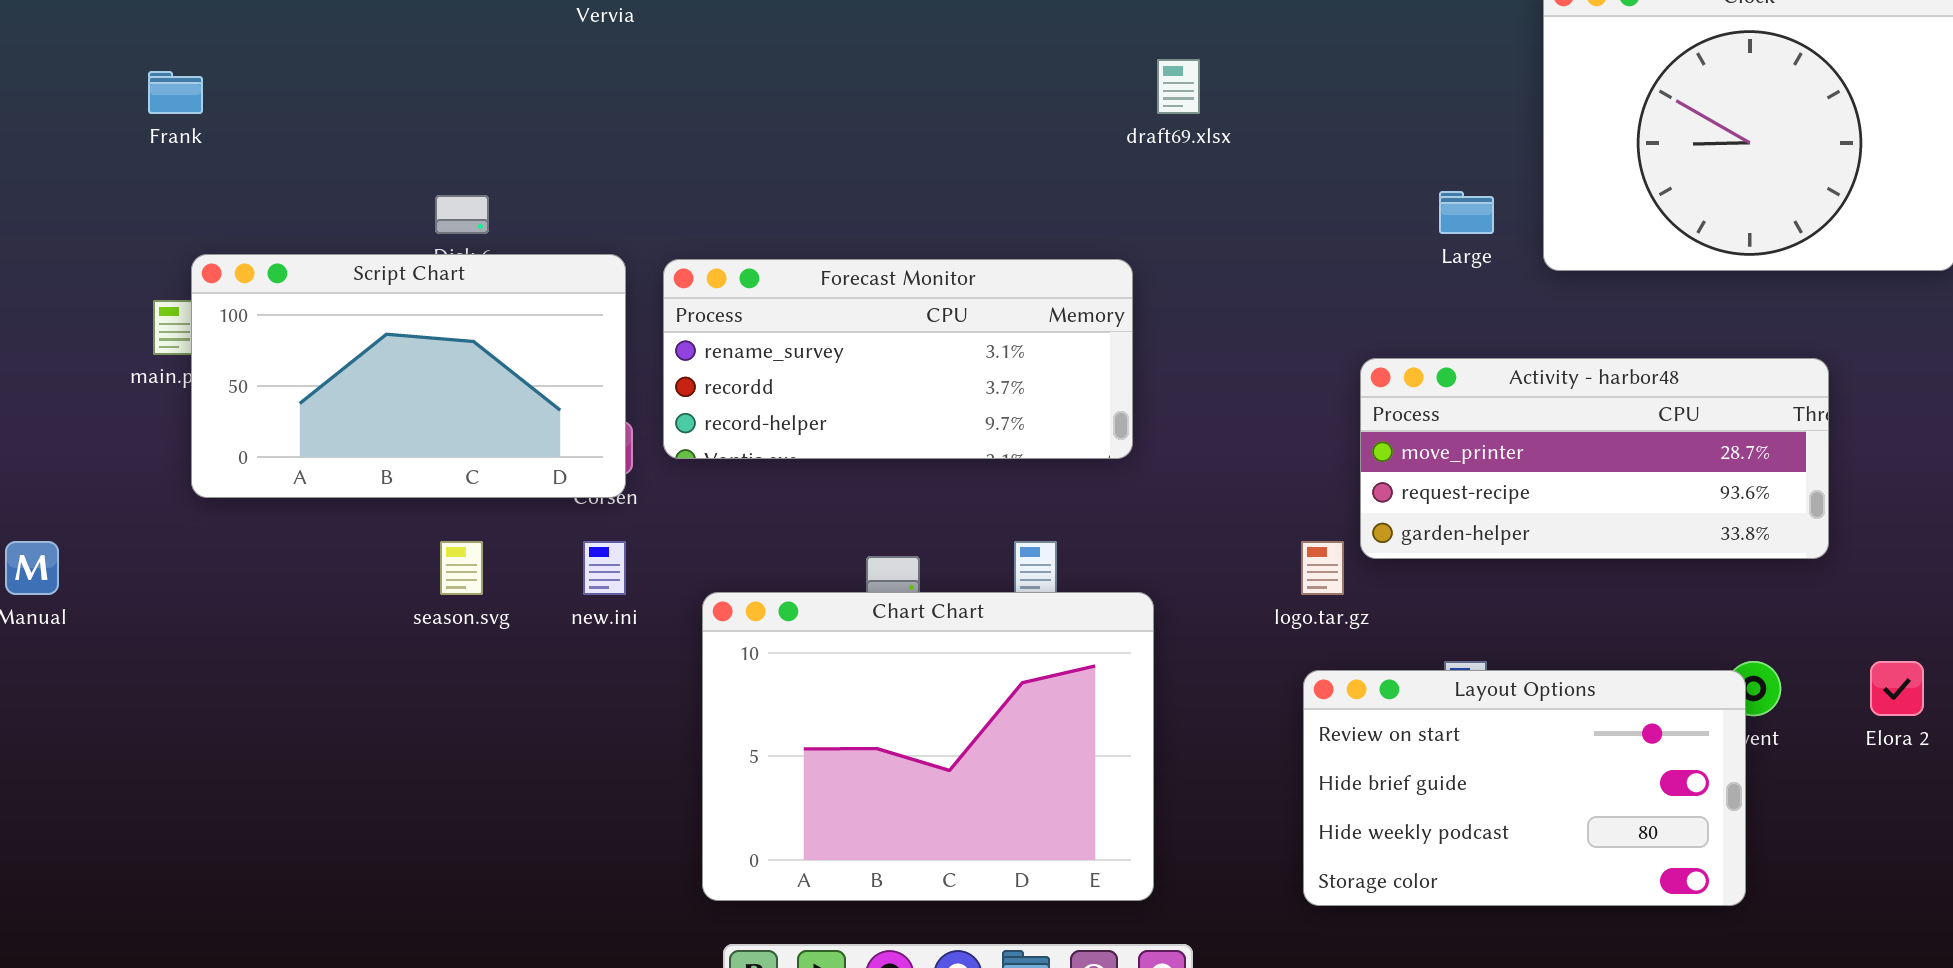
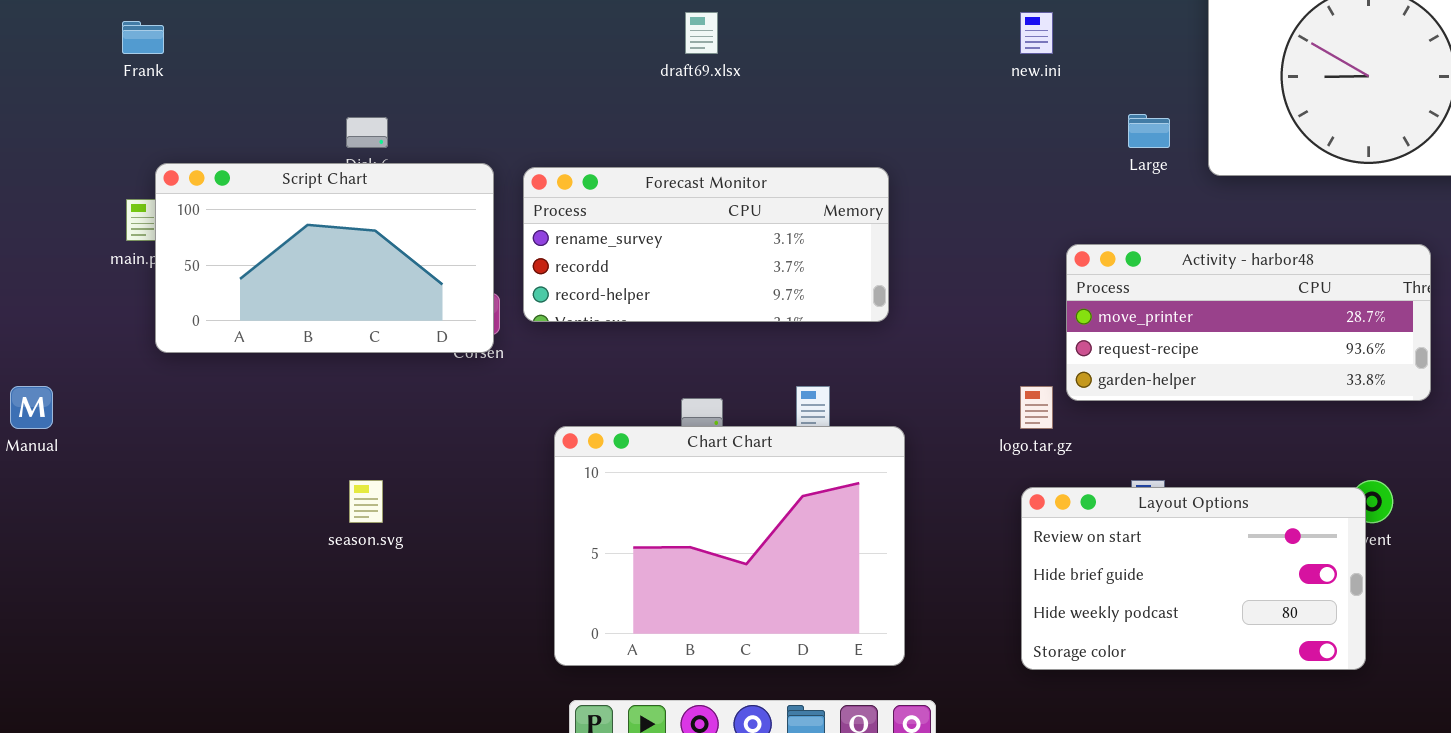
draft69.xlsx: [1157,59,1200,114] -> [685,12,718,54], moved
season.svg: [440,541,483,595] -> [349,480,383,523], moved
new.ini: [583,541,626,595] -> [1020,12,1053,54], moved

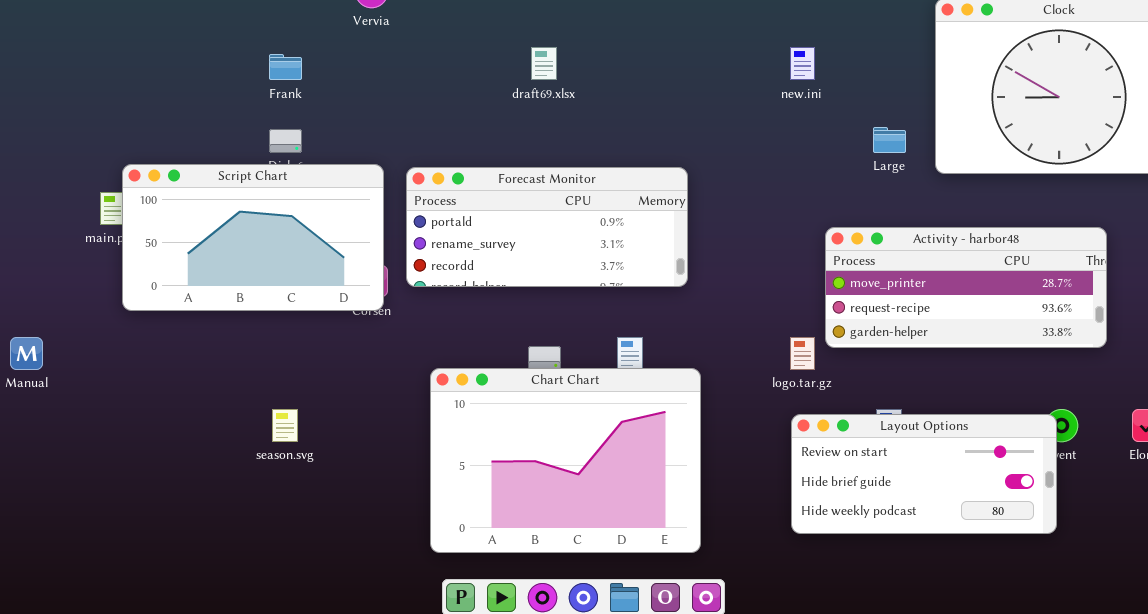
Frank: [122,21,164,54] -> [269,54,302,80], moved
Forecast Monitor: [523,167,889,322] -> [406,167,688,287], scrolled up 1 row
Layout Options: [1021,487,1366,670] -> [791,414,1057,534], resized

